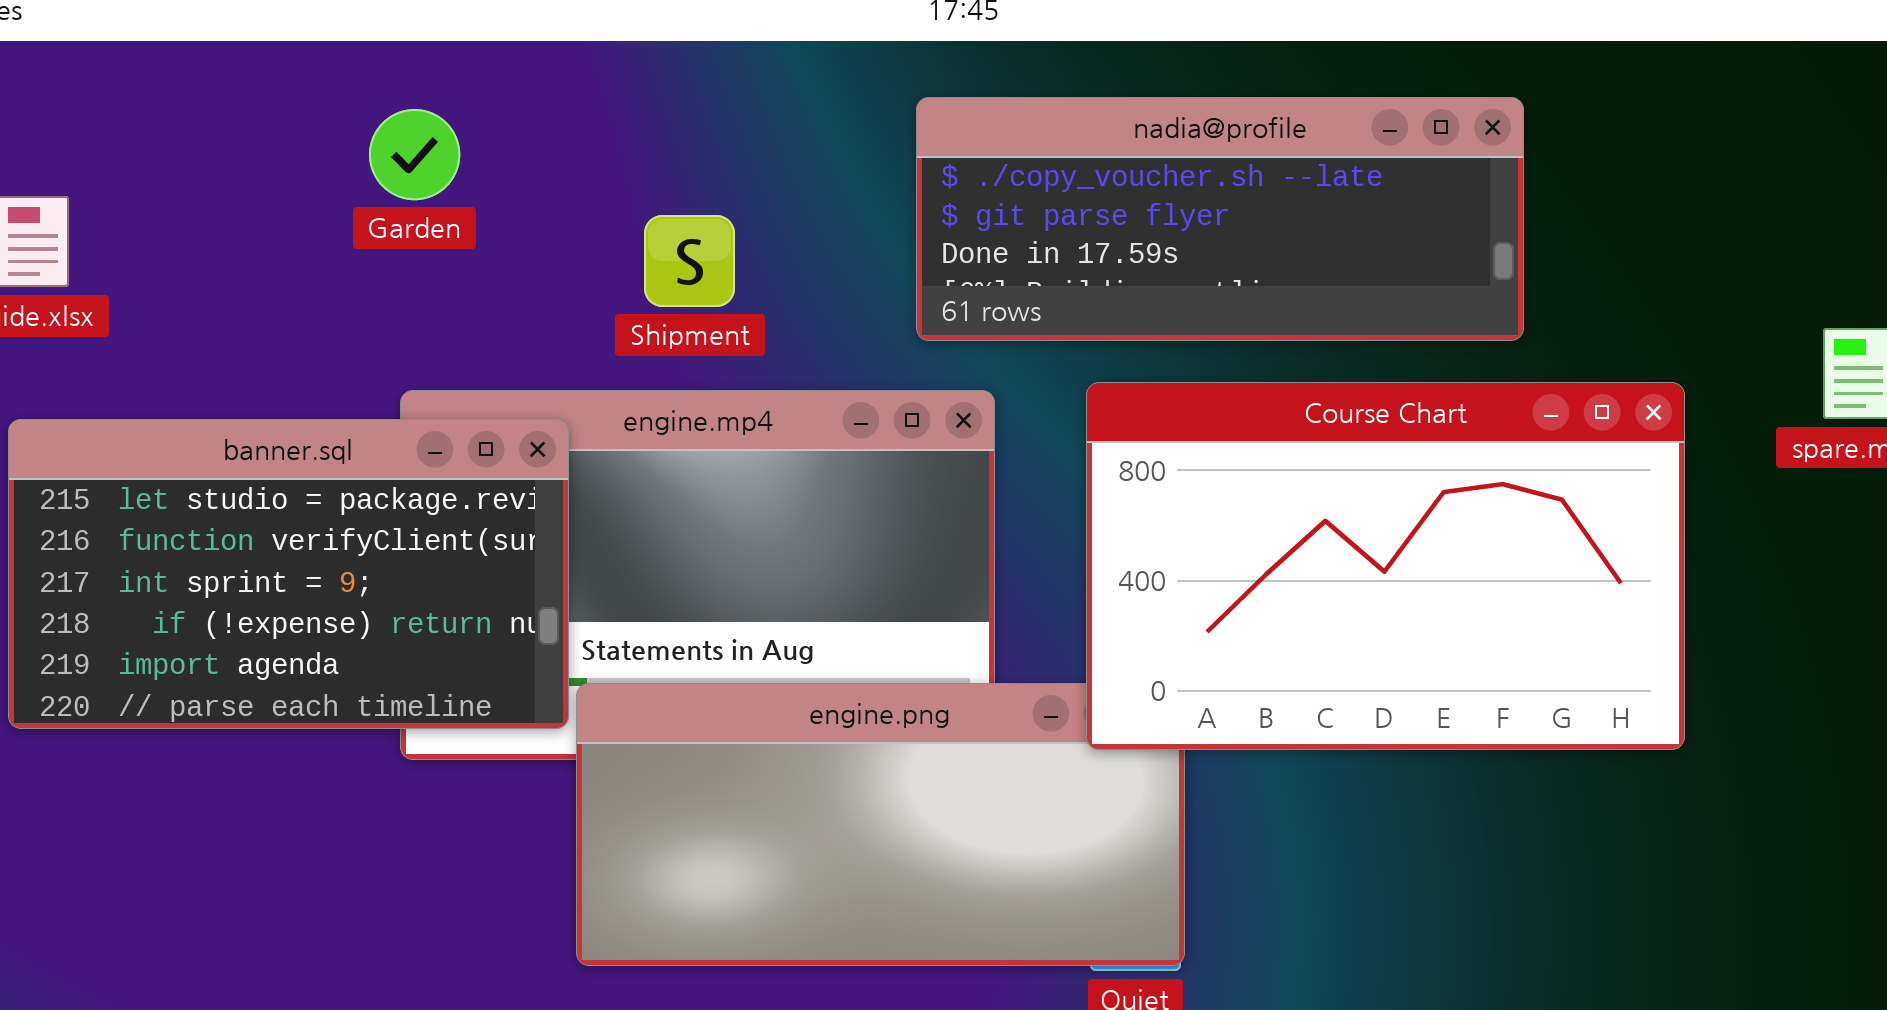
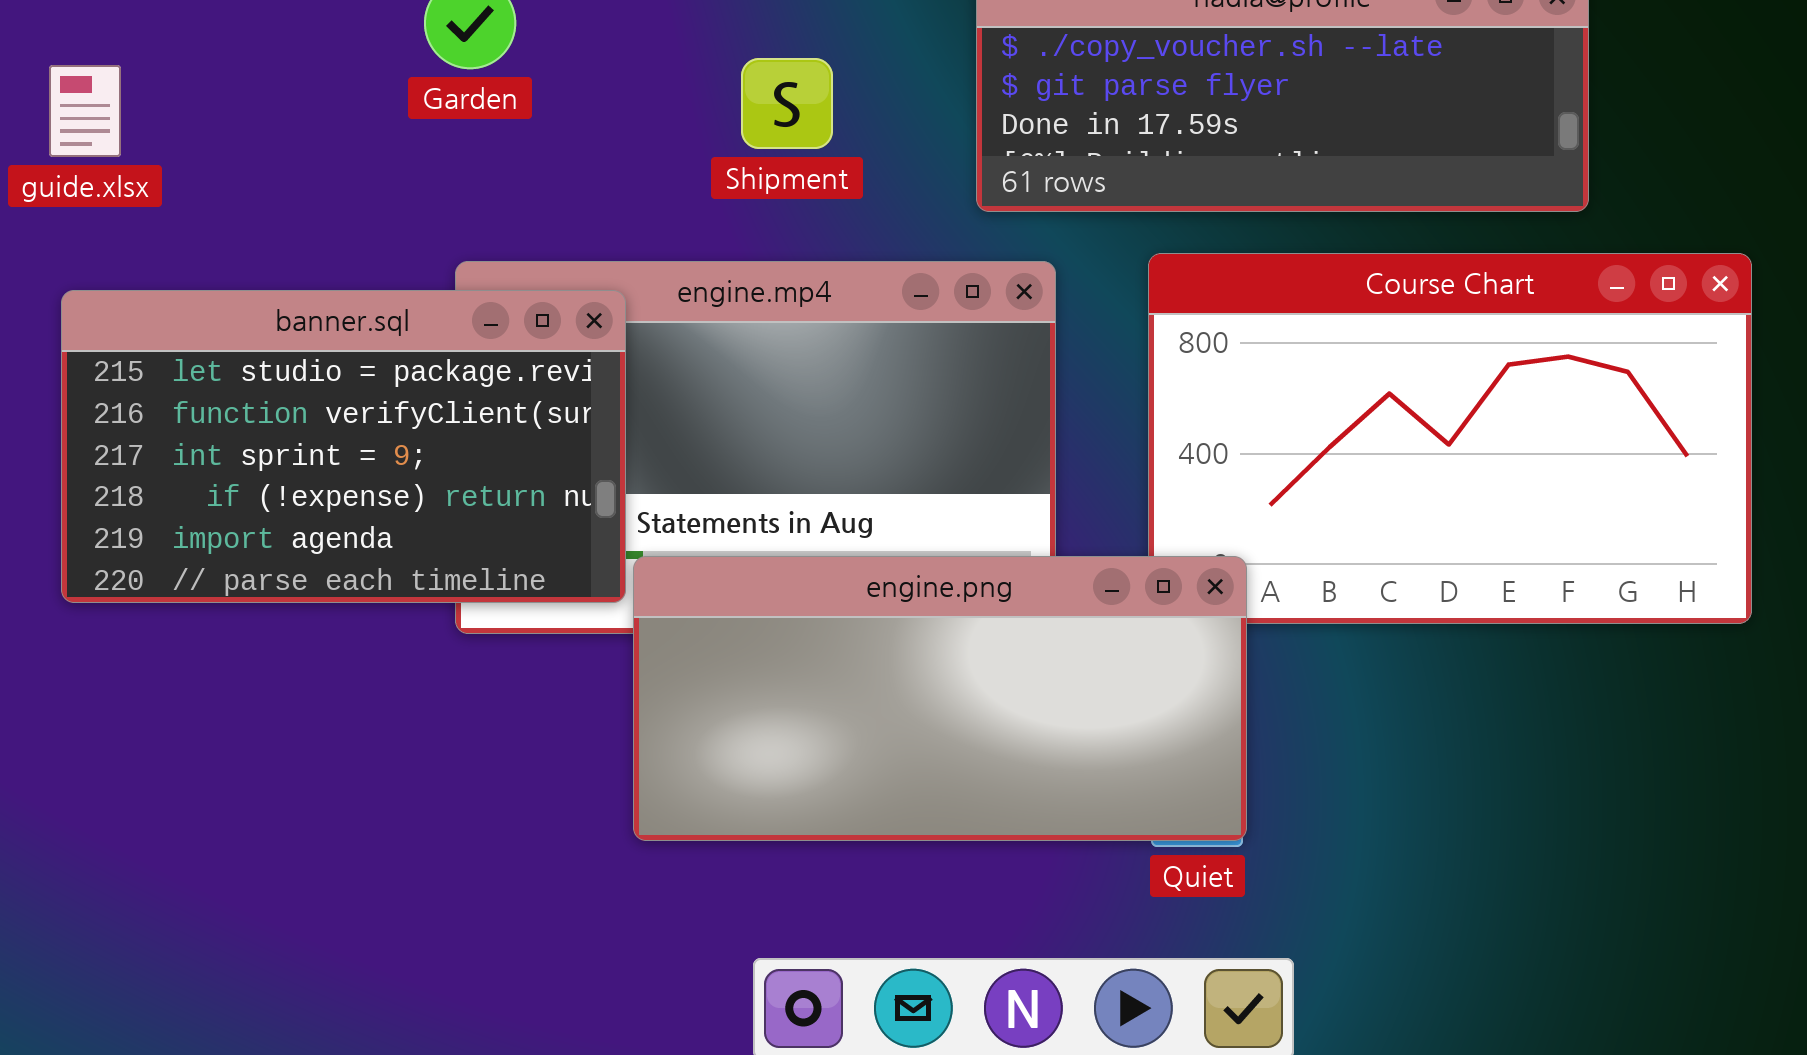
Shipment: [644,215,735,307] -> [741,58,833,149], moved
engine.png: [576,683,1185,966] -> [633,556,1247,841], raised

